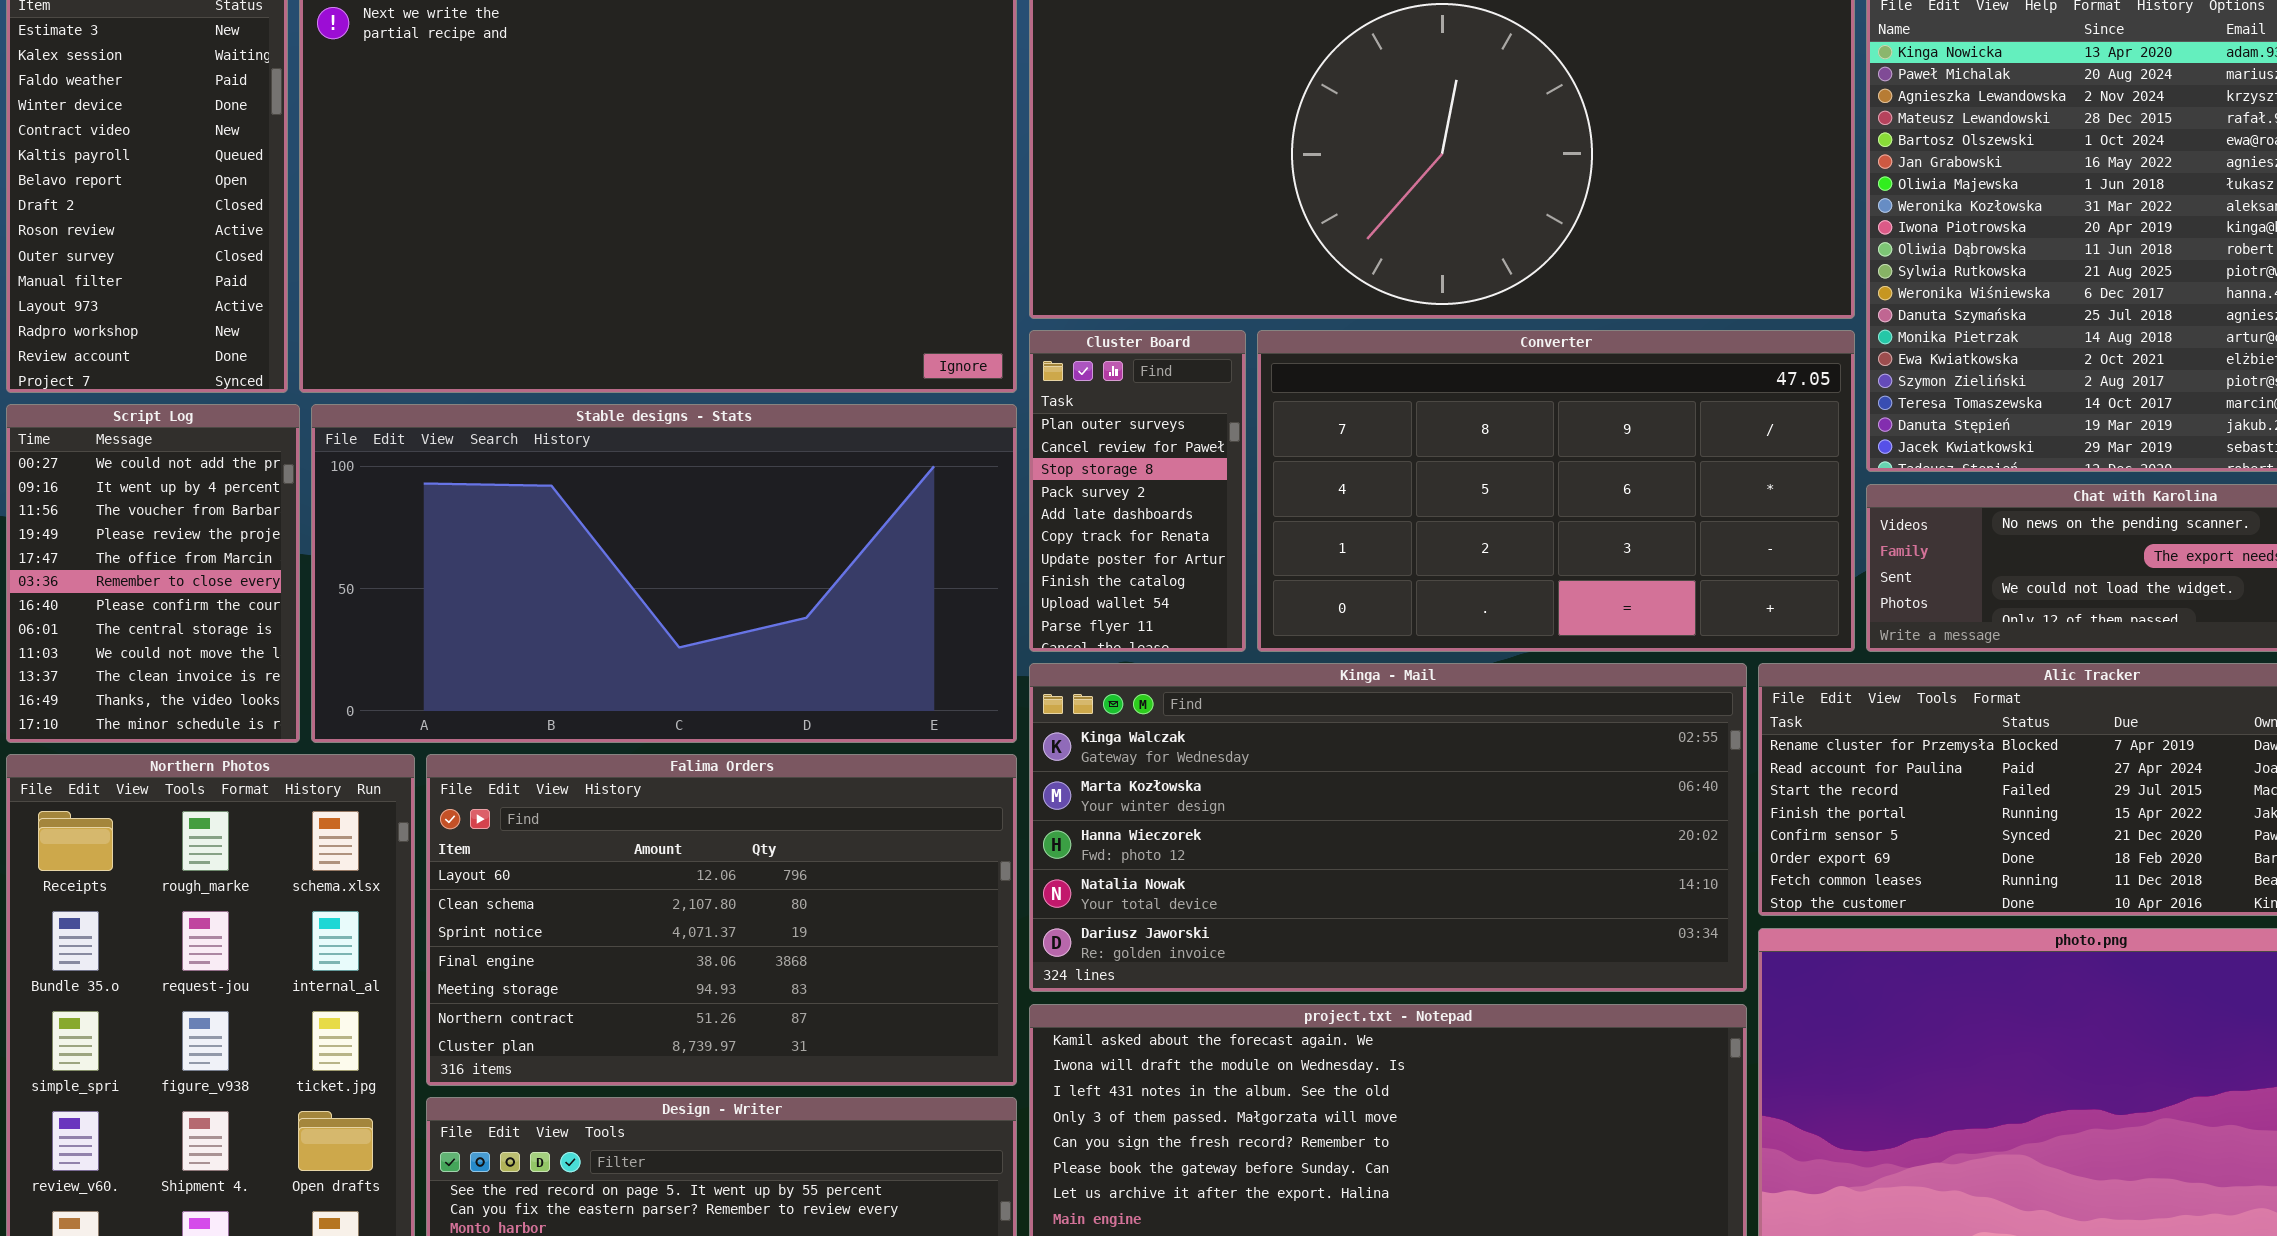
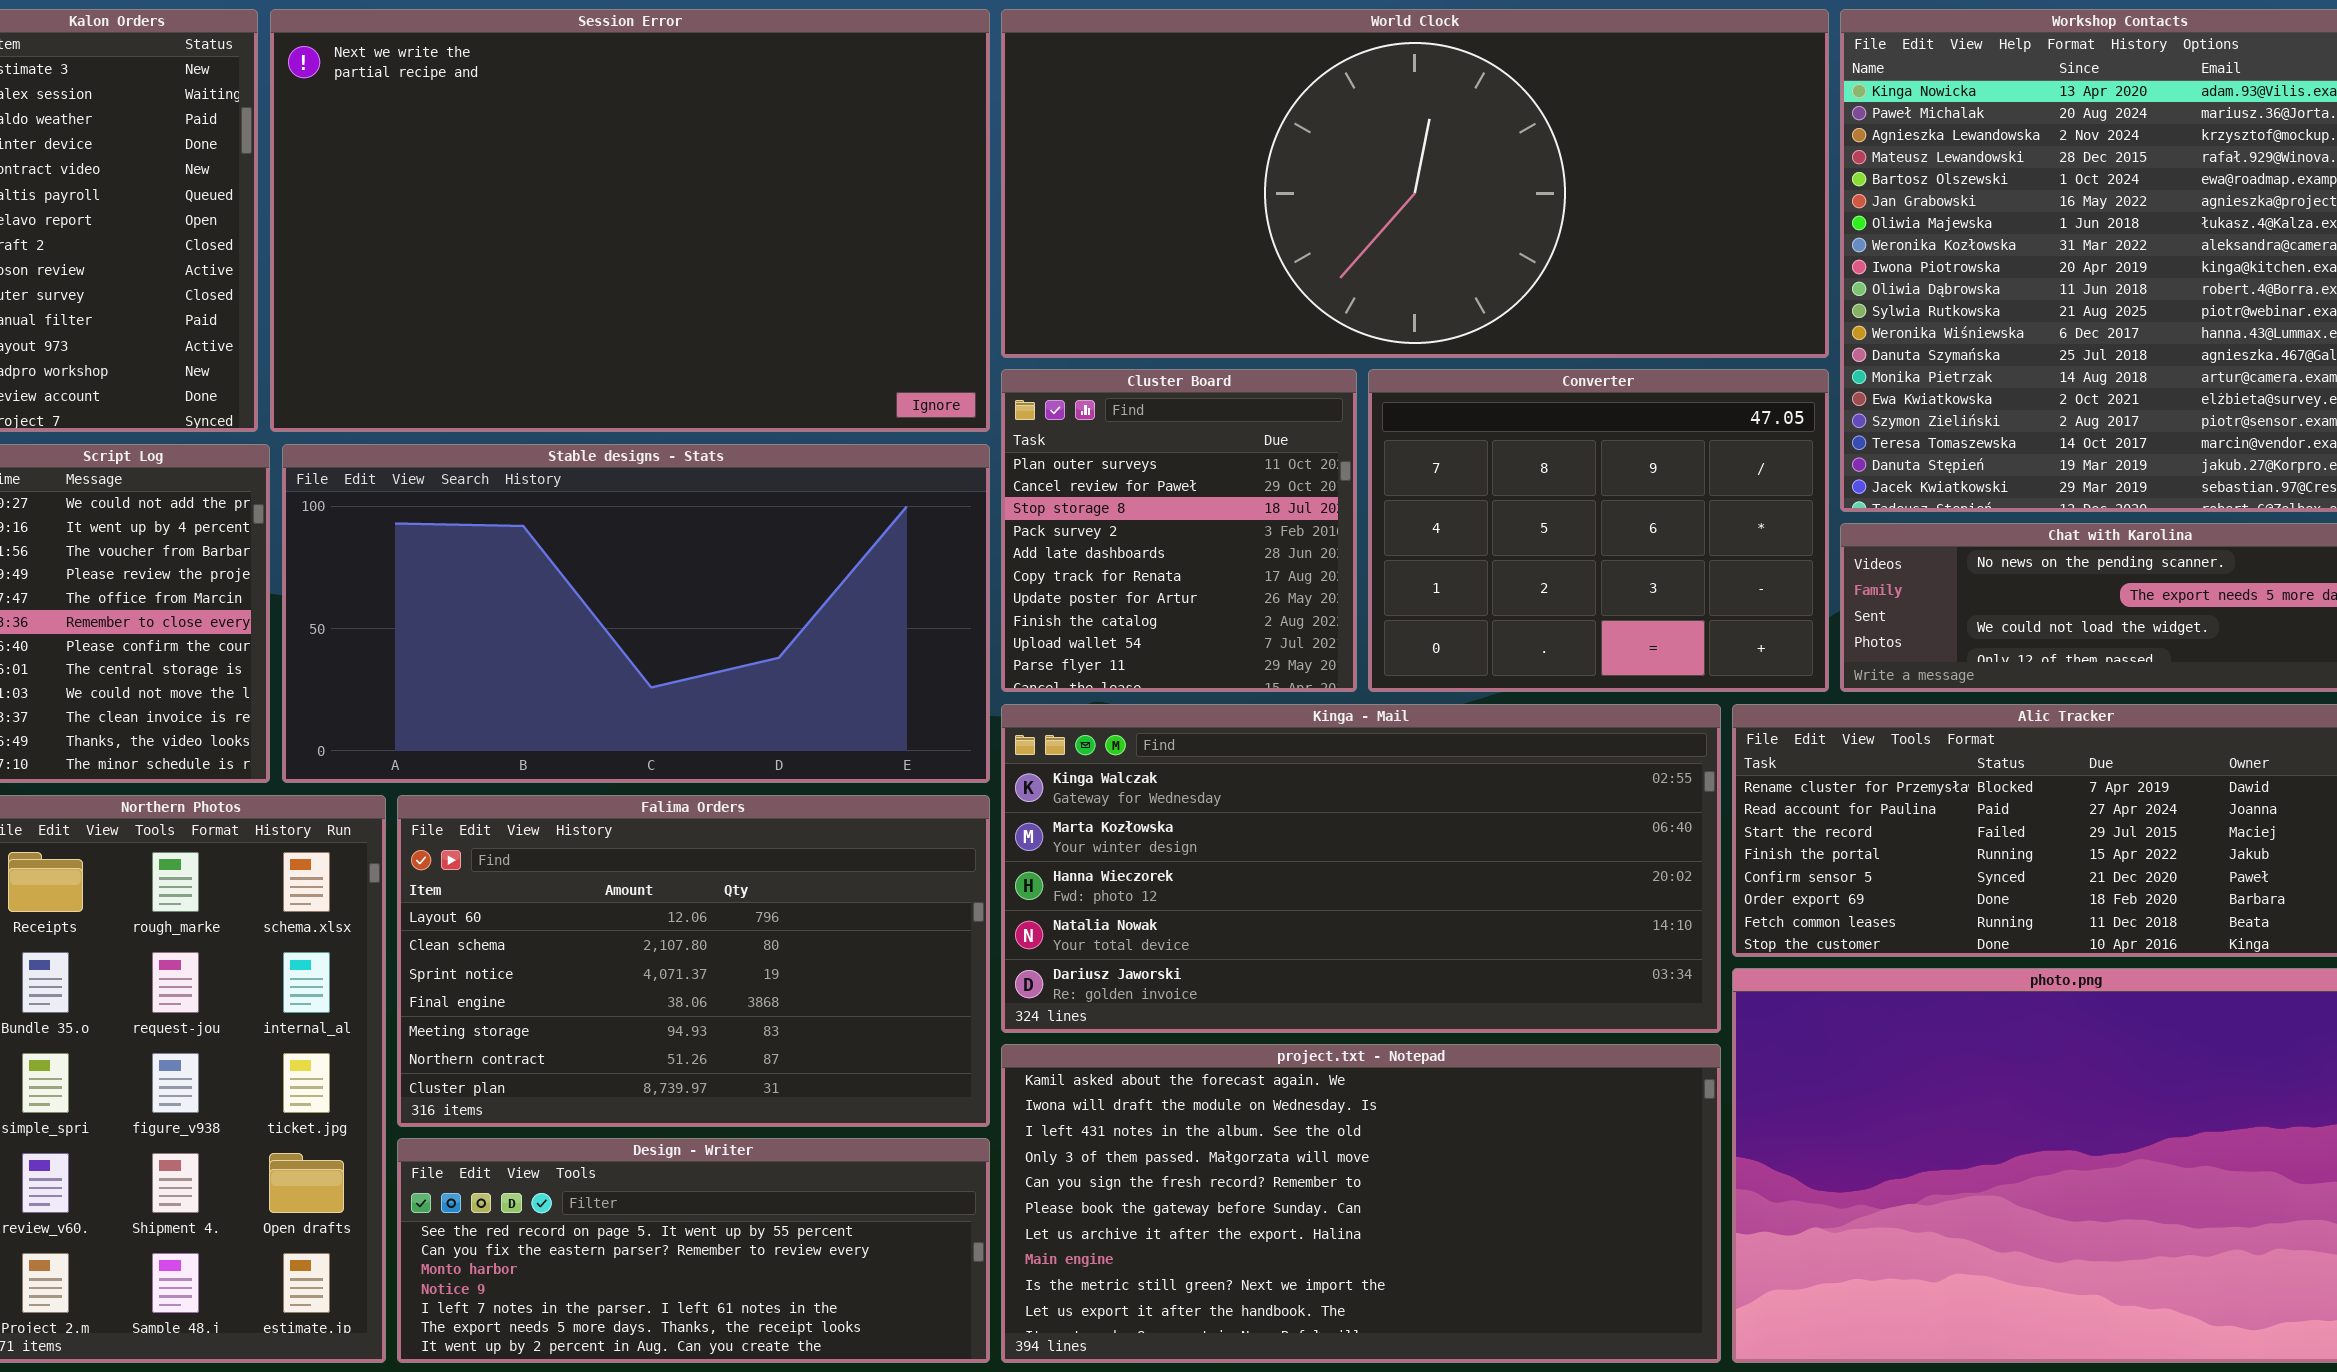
Cluster Board: [1029,330,1246,652] -> [1001,369,1357,692], resized
Converter: [1257,330,1855,652] -> [1368,369,1829,692], resized

